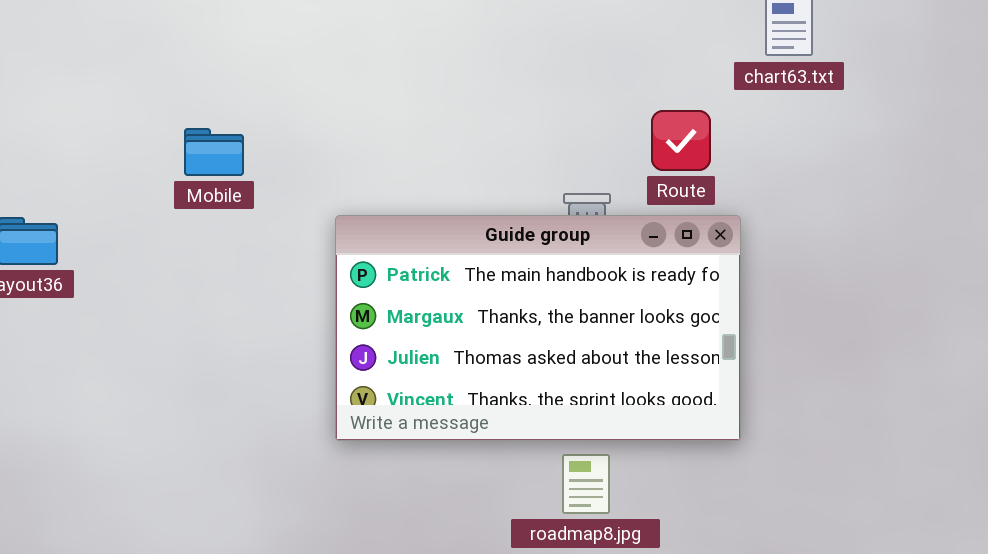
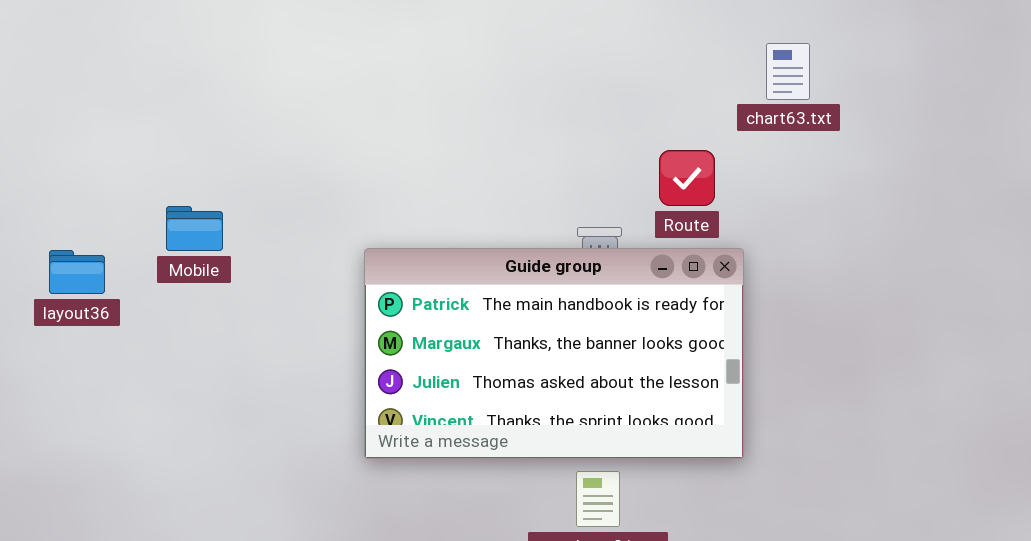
Mobile: [184,128,244,176] -> [166,206,223,251], moved

